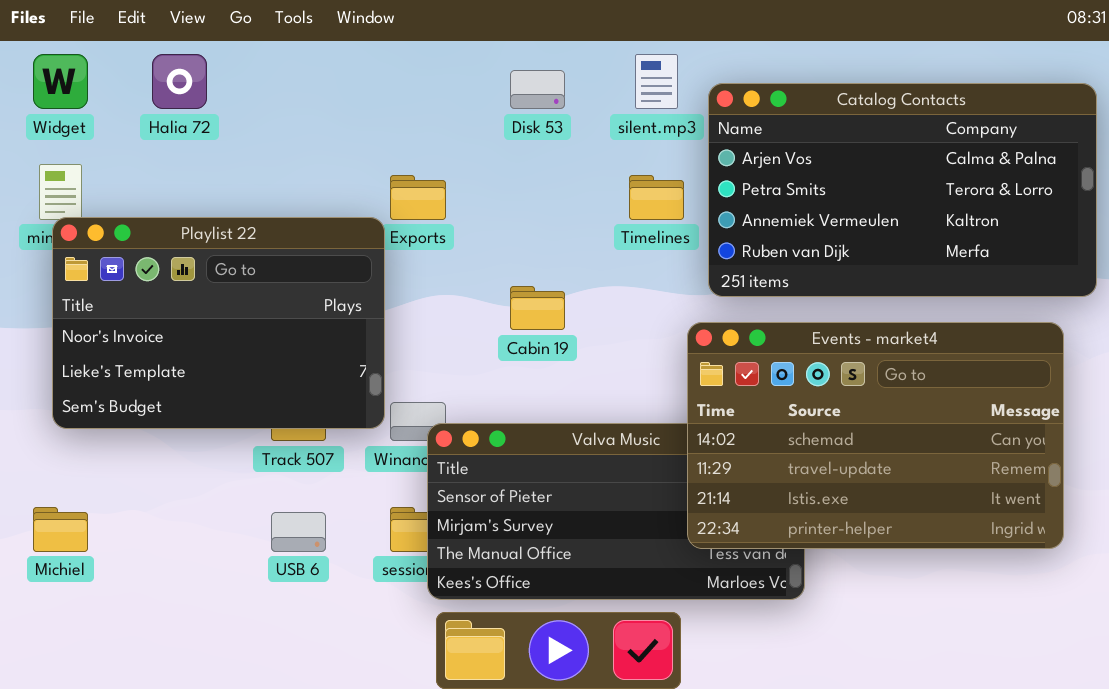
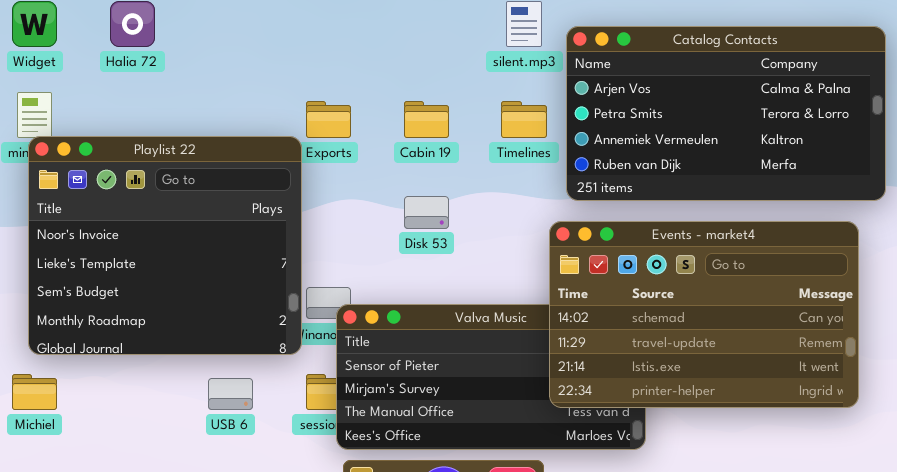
Disk 53: [510,70,565,109] -> [404,196,449,229], moved
Playlist 22: [52,217,385,429] -> [28,136,302,355], resized
Cabin 19: [510,286,565,330] -> [404,101,449,138], moved

